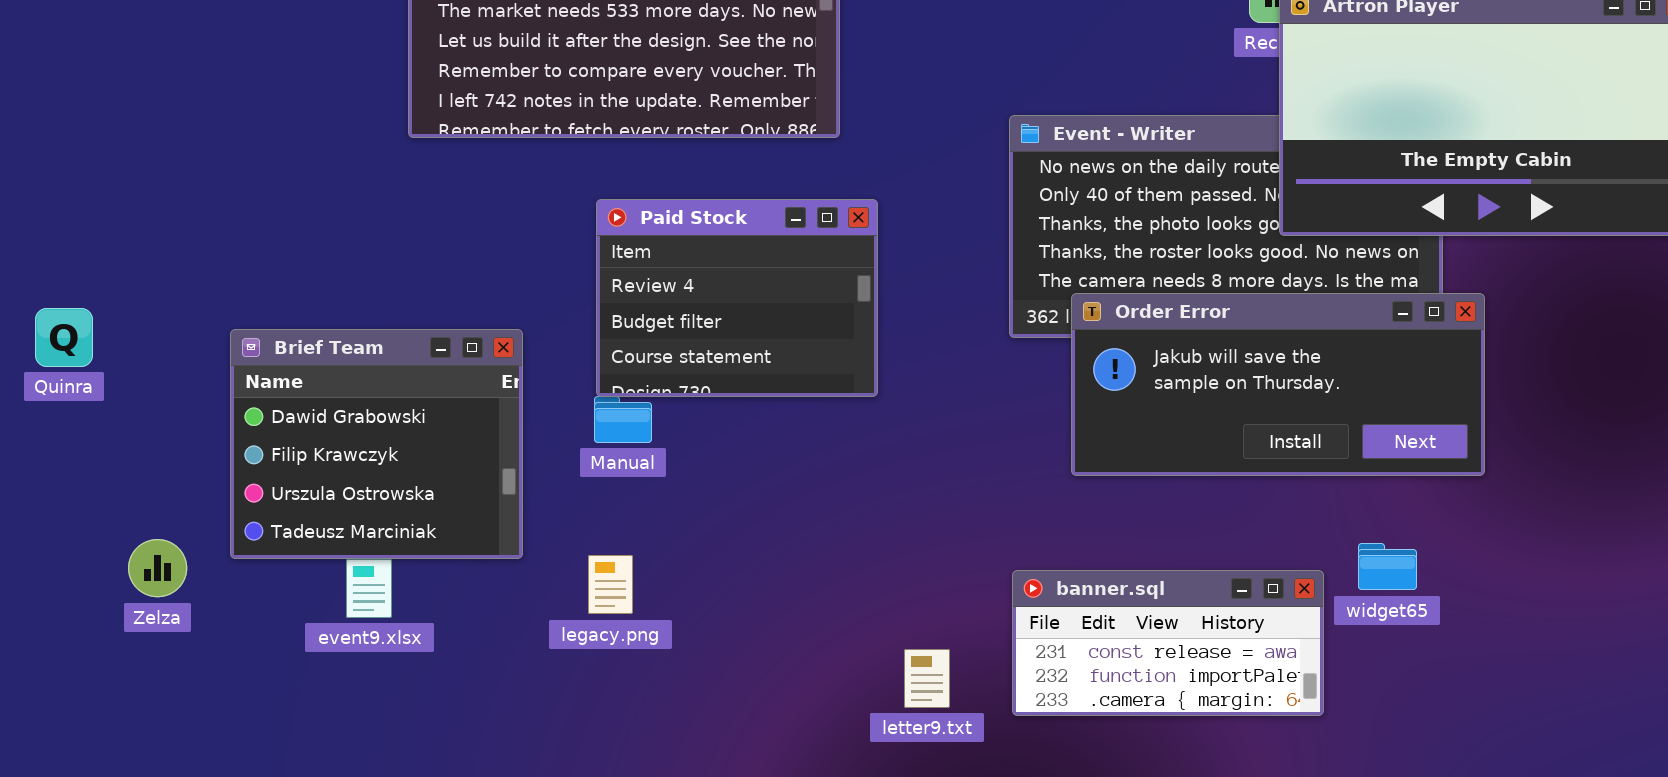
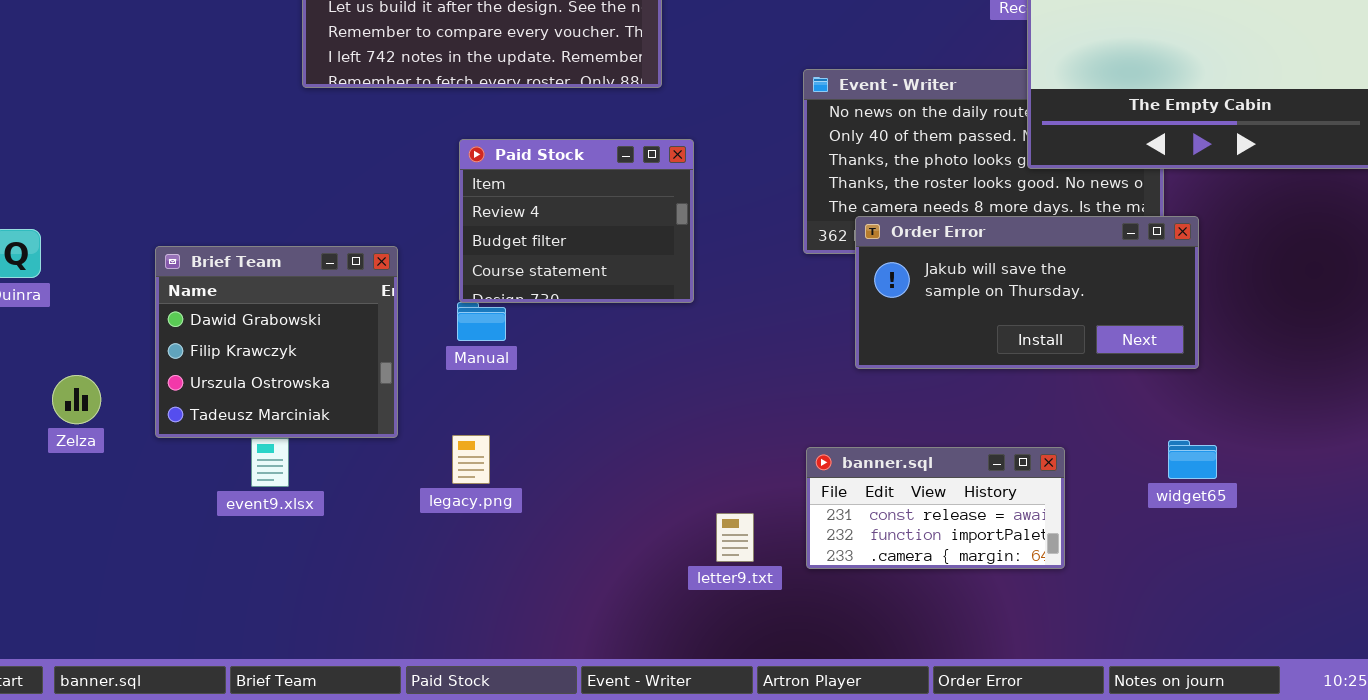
Zelza: [128,539,187,597] -> [52,375,101,424], moved
widget65: [1358,543,1417,590] -> [1168,440,1217,479], moved

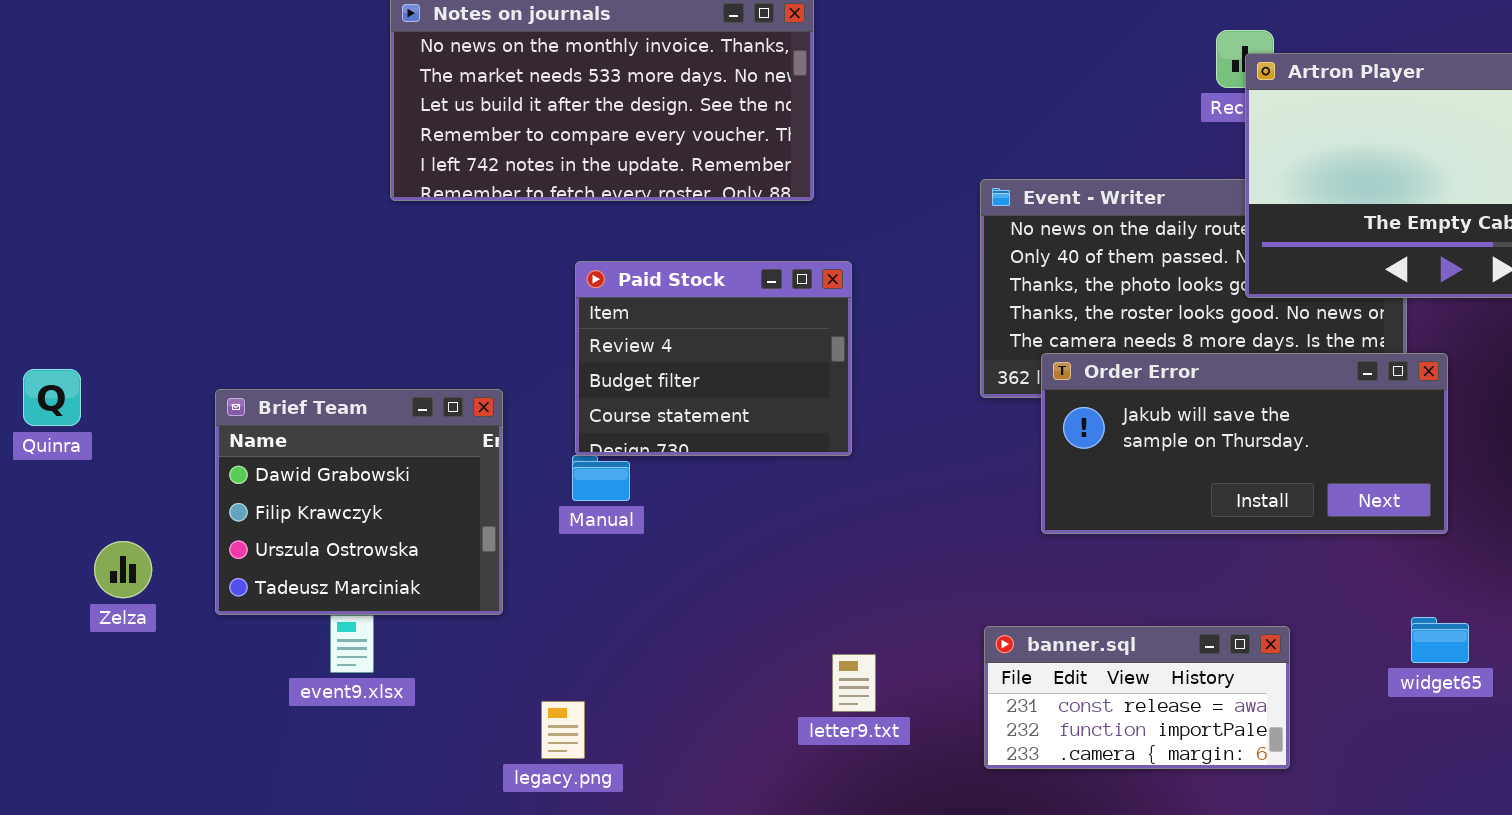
legacy.png: [452,435,490,484] -> [541,701,585,759], moved
letter9.txt: [716,513,754,562] -> [832,654,876,712], moved

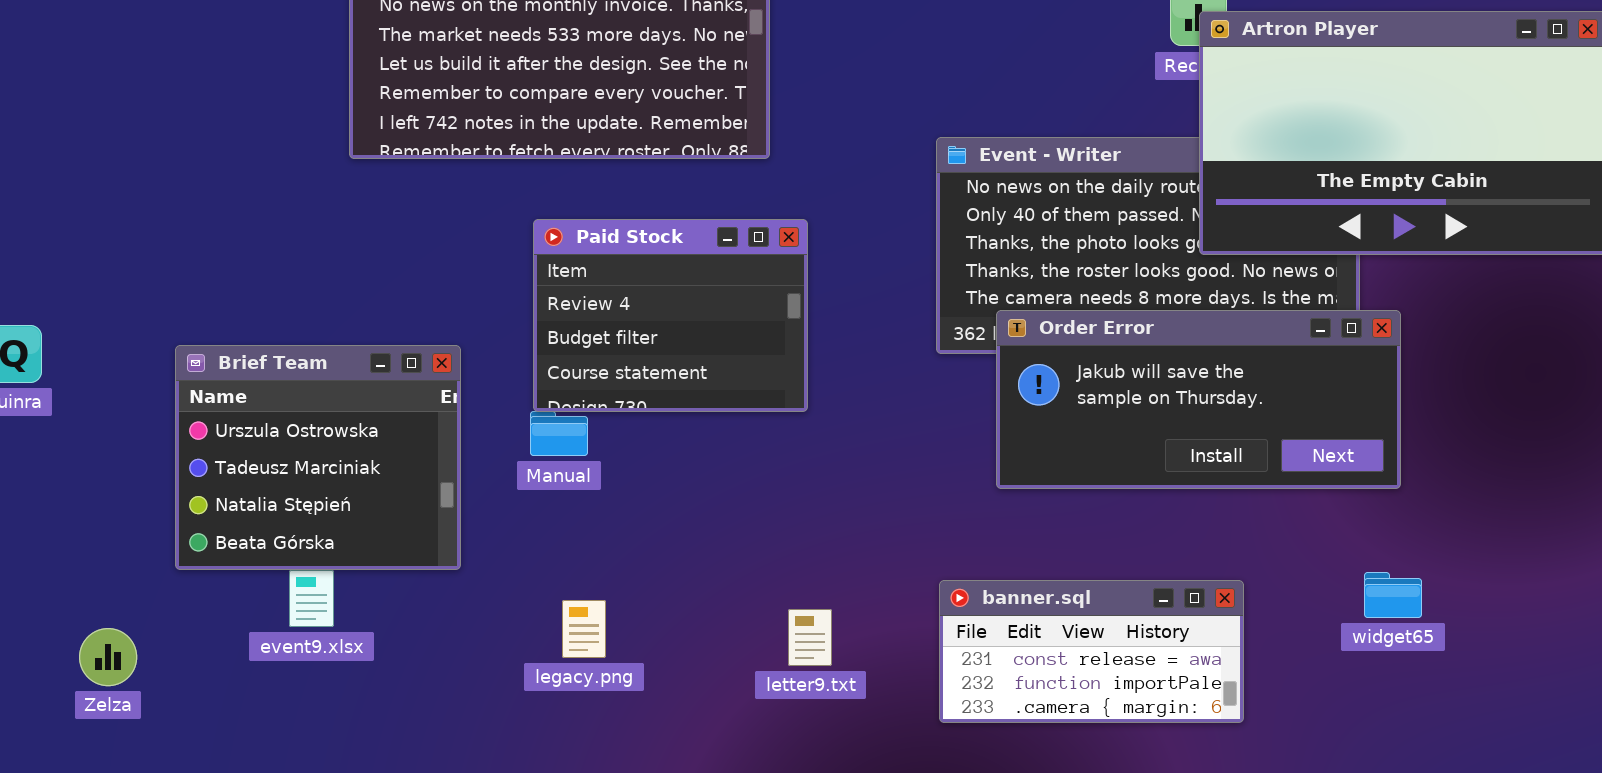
Brief Team: [215,389,503,615] -> [175,345,461,570], scrolled down 2 rows
Zelza: [94,541,152,598] -> [79,628,137,686], moved
legacy.png: [541,701,585,759] -> [562,600,606,658], moved

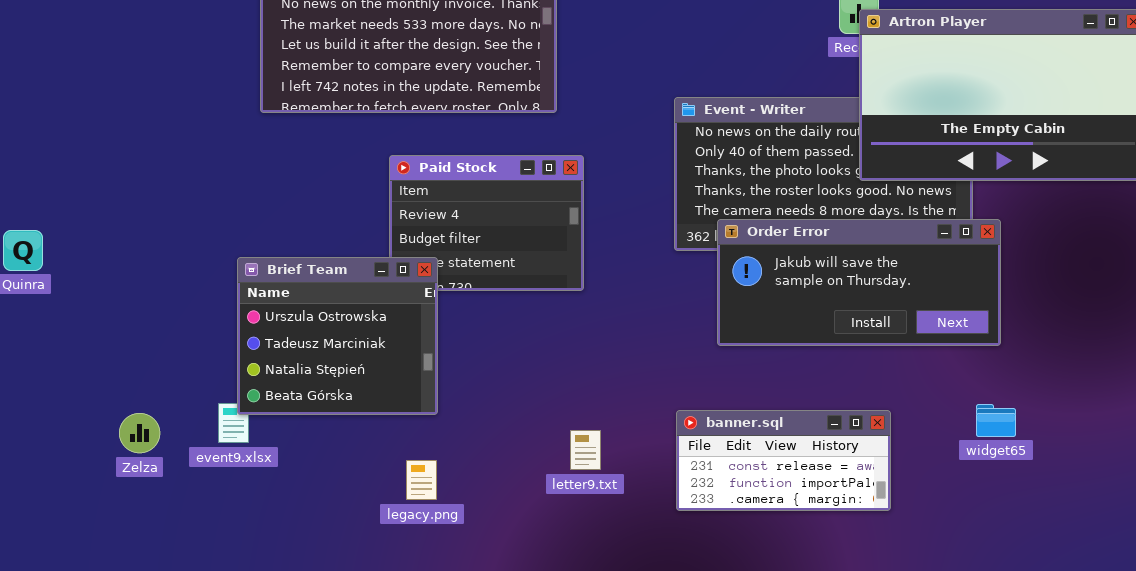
Brief Team: [175,345,461,570] -> [237,257,438,415], moved
legacy.png: [562,600,606,658] -> [406,460,437,500], moved
Zelza: [79,628,137,686] -> [119,413,160,453], moved

